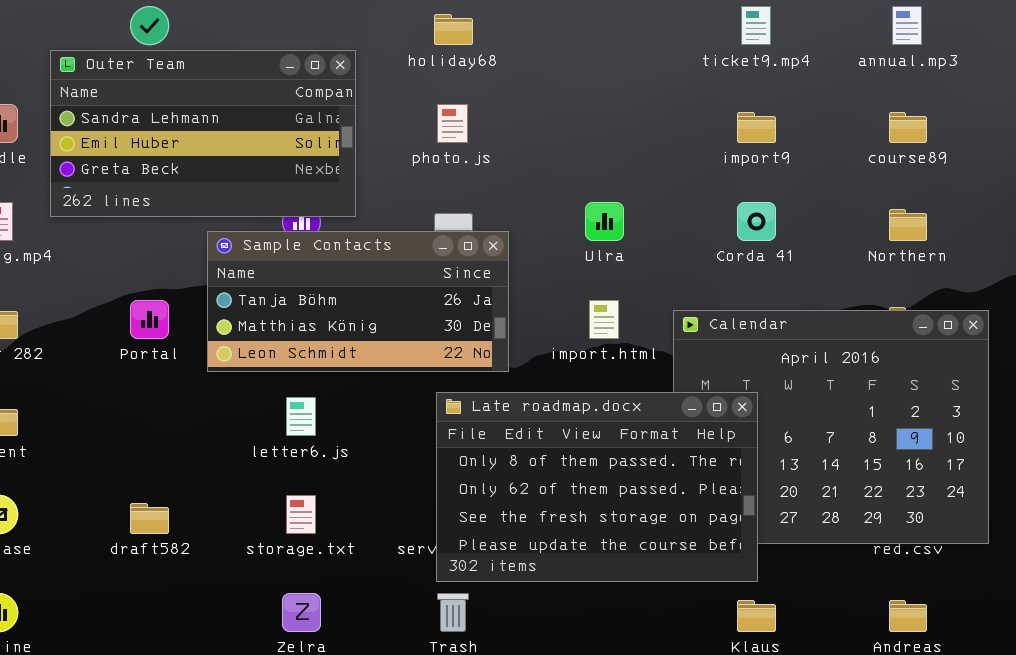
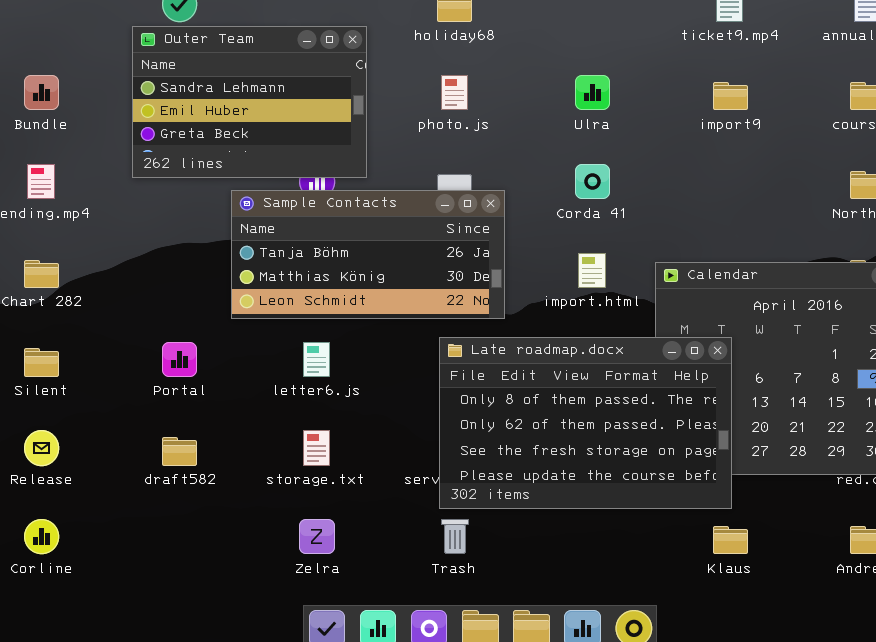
Outer Team: [50,50,356,217] -> [132,26,367,178], resized
Ulra: [585,202,624,241] -> [575,75,610,110], moved
Corda 41: [737,202,776,241] -> [575,164,610,199], moved
Portal: [130,300,169,339] -> [162,342,197,377], moved

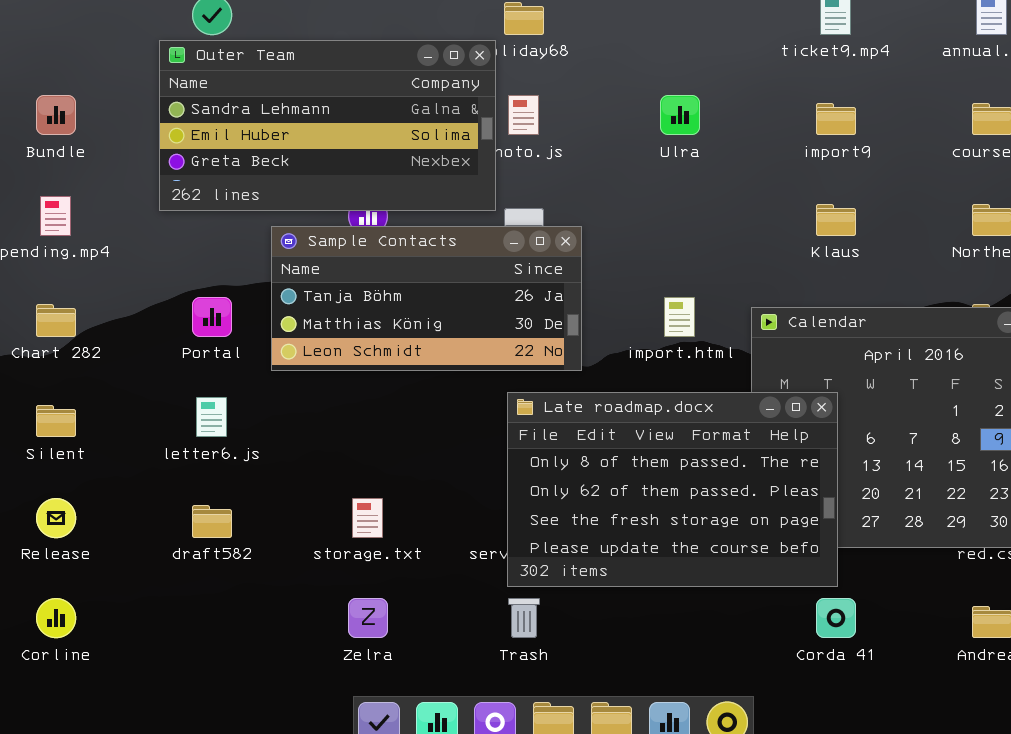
Outer Team: [132,26,367,178] -> [159,40,496,211], resized
Corda 41: [575,164,610,199] -> [816,598,856,638], moved
Portal: [162,342,197,377] -> [192,297,232,337], moved
letter6.js: [303,342,330,377] -> [196,397,227,437], moved
Klaus: [713,526,748,554] -> [816,204,856,236], moved

